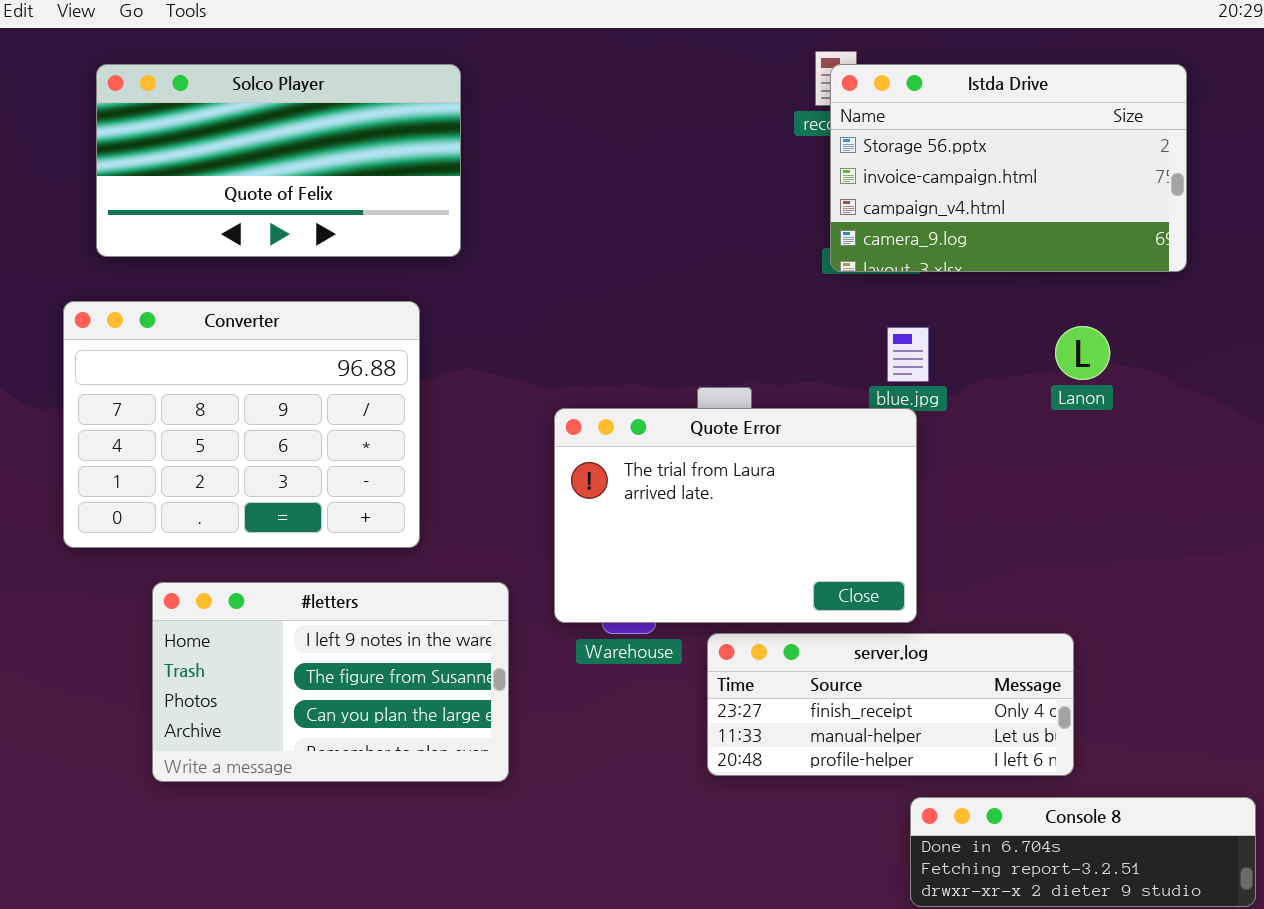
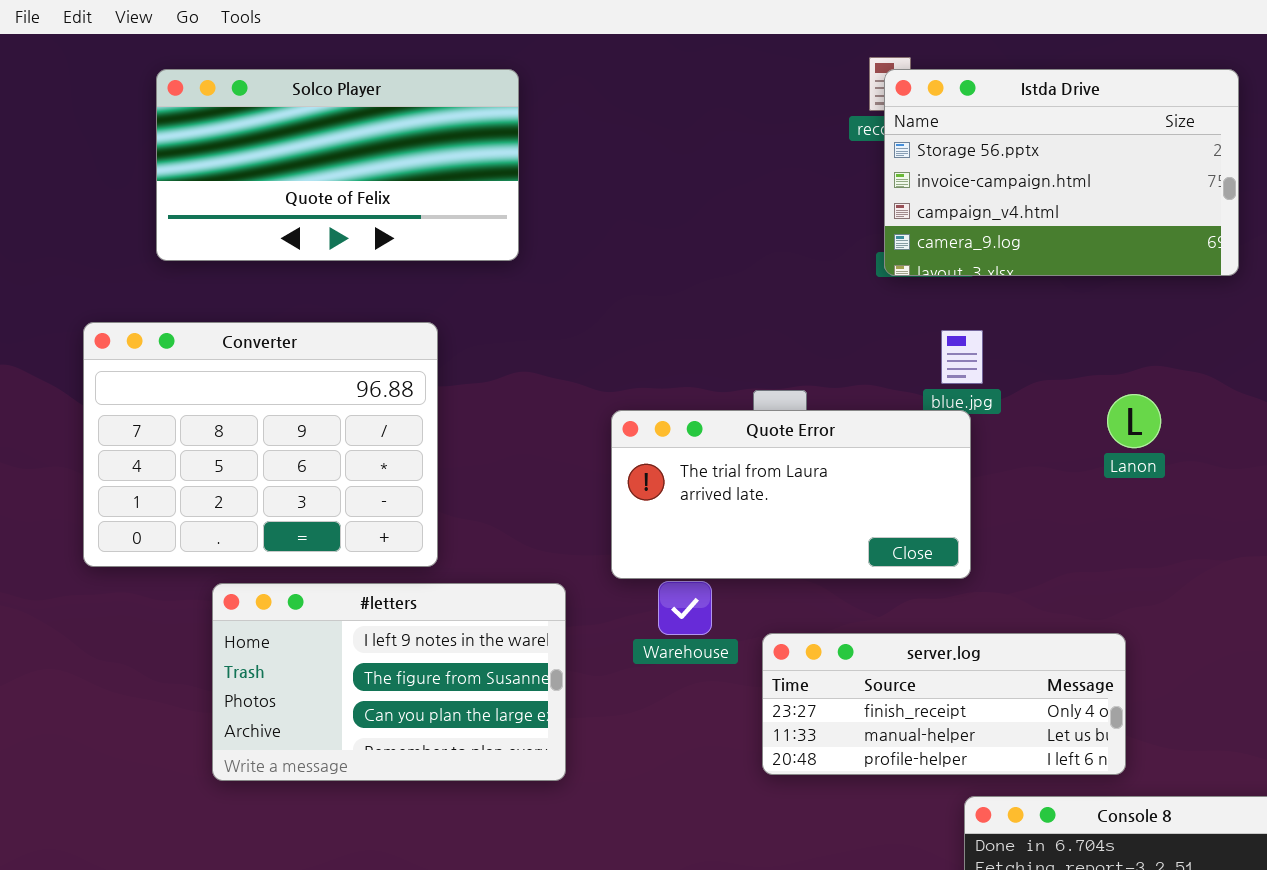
Converter: [63,301,420,548] -> [83,322,438,567], moved
Lanon: [1055,326,1110,380] -> [1107,394,1161,448], moved
Quote Error: [554,408,917,623] -> [611,410,971,579], resized

